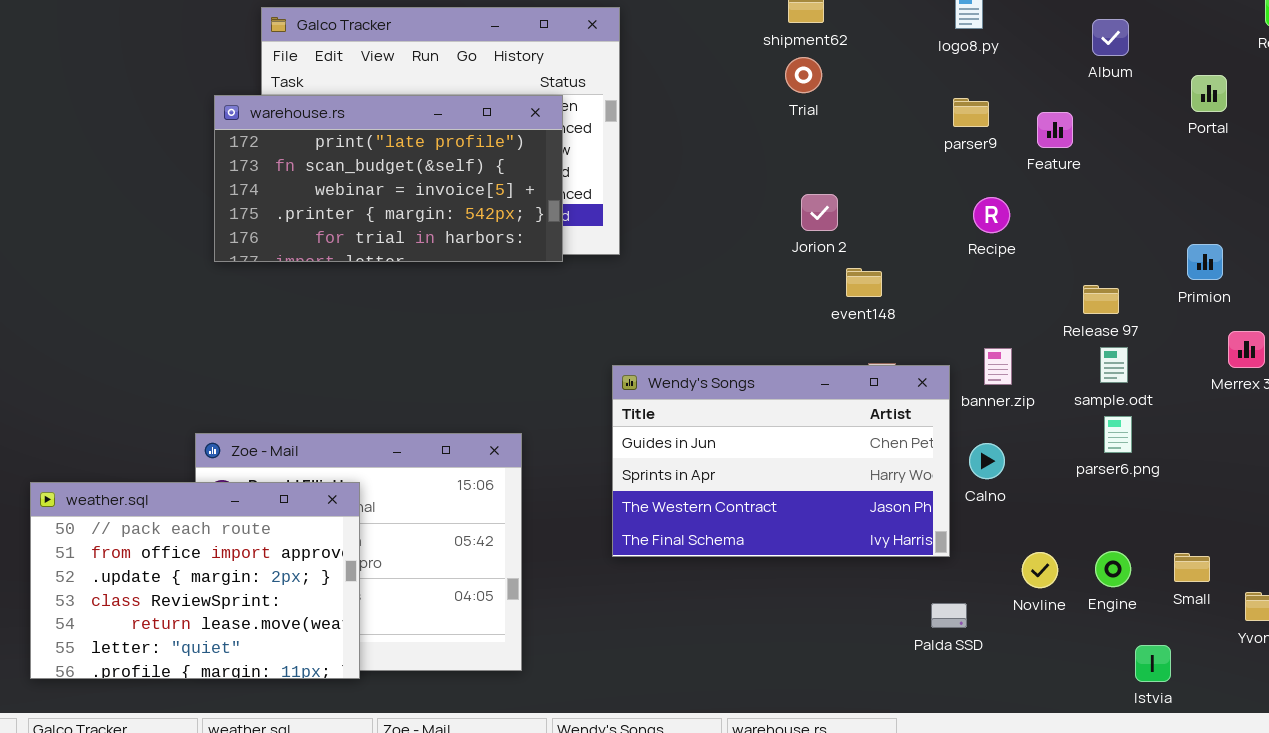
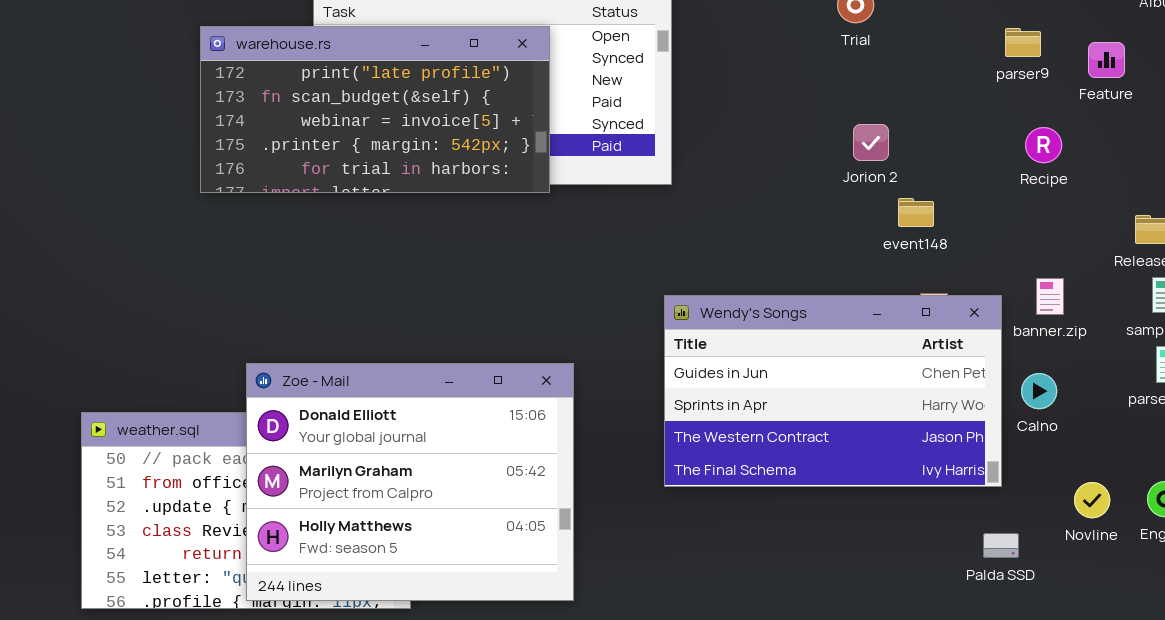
warehouse.rs: [214,95,563,262] -> [200,26,550,193], moved
Zoe - Mail: [195,433,522,671] -> [246,363,574,601], raised

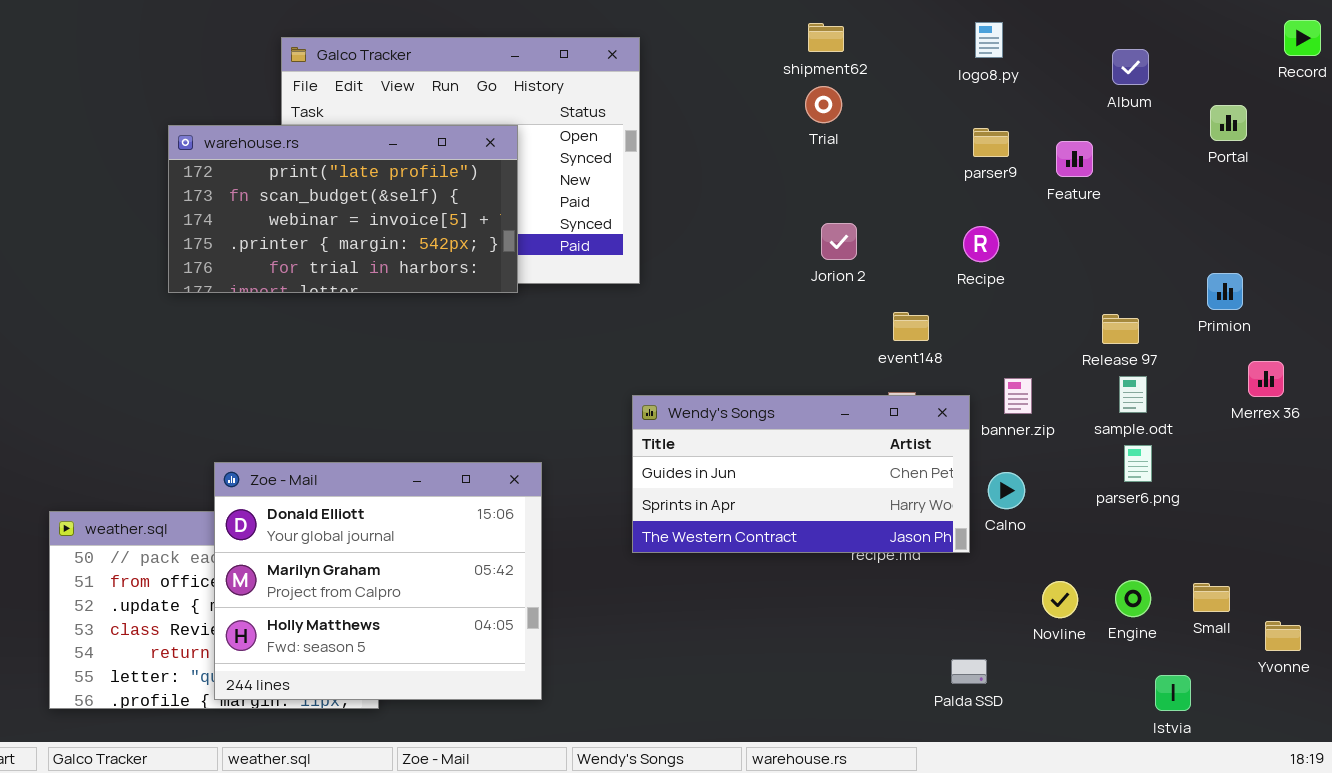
Recipe: [1025,127,1062,163] -> [963,226,999,262], moved
event148: [898,198,934,227] -> [893,312,929,341], moved
Wendy's Songs: [664,295,1002,487] -> [632,395,970,553], resized
Palda SSD: [983,533,1019,558] -> [951,659,987,684], moved

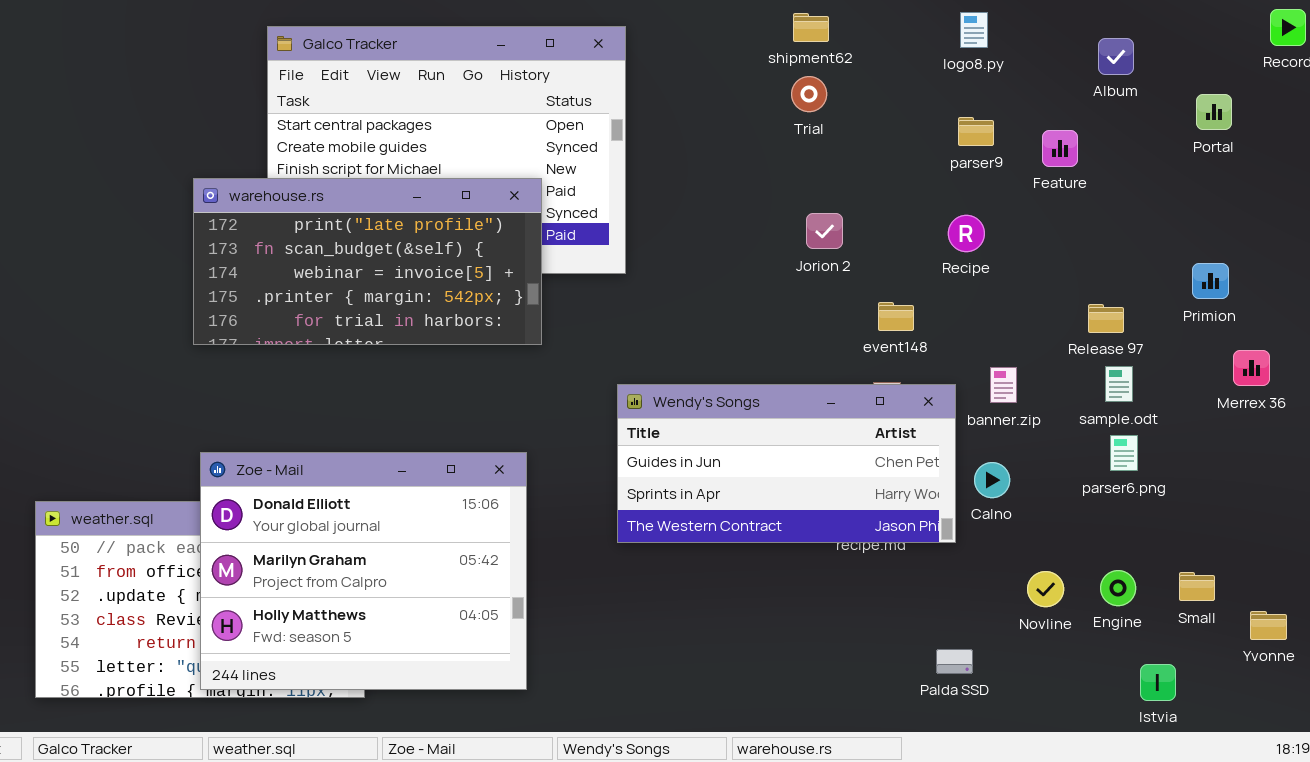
warehouse.rs: [168,125,518,293] -> [193,178,542,345], moved

